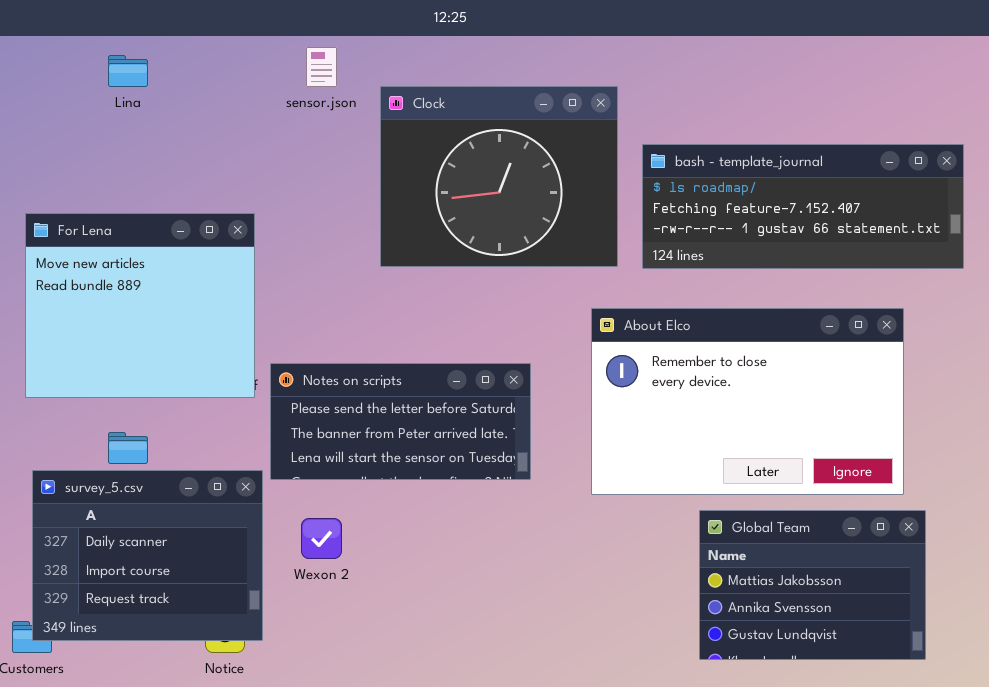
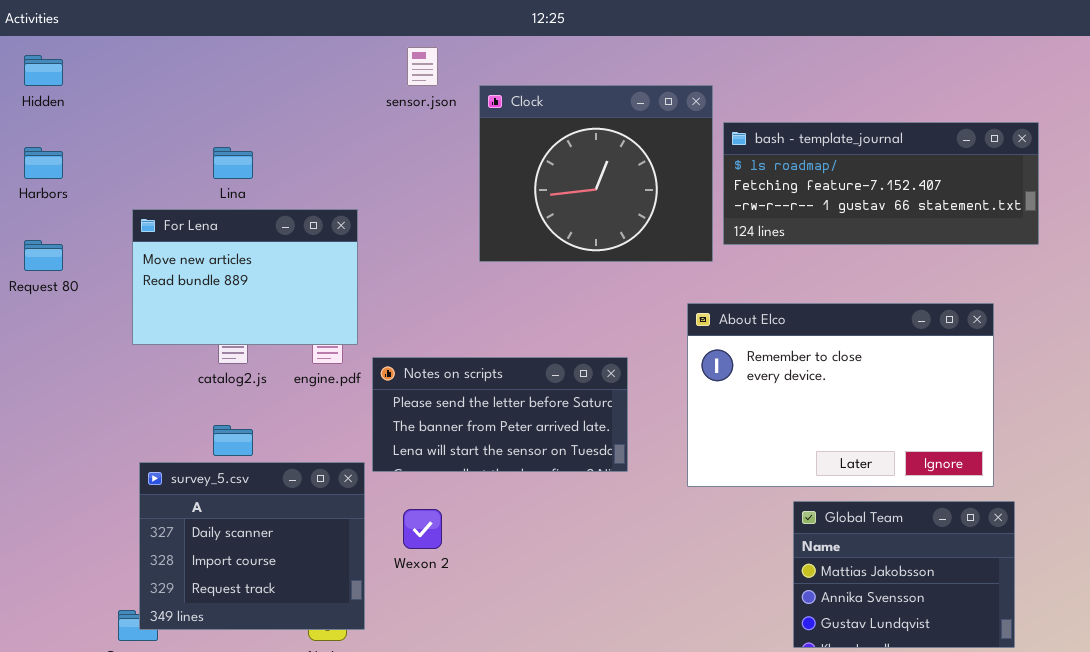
Lina: [108,55,148,87] -> [213,147,253,179], moved
bash - template_journal: [642,144,964,269] -> [723,122,1039,245], moved
For Lena: [25,213,255,398] -> [132,209,358,345], resized

